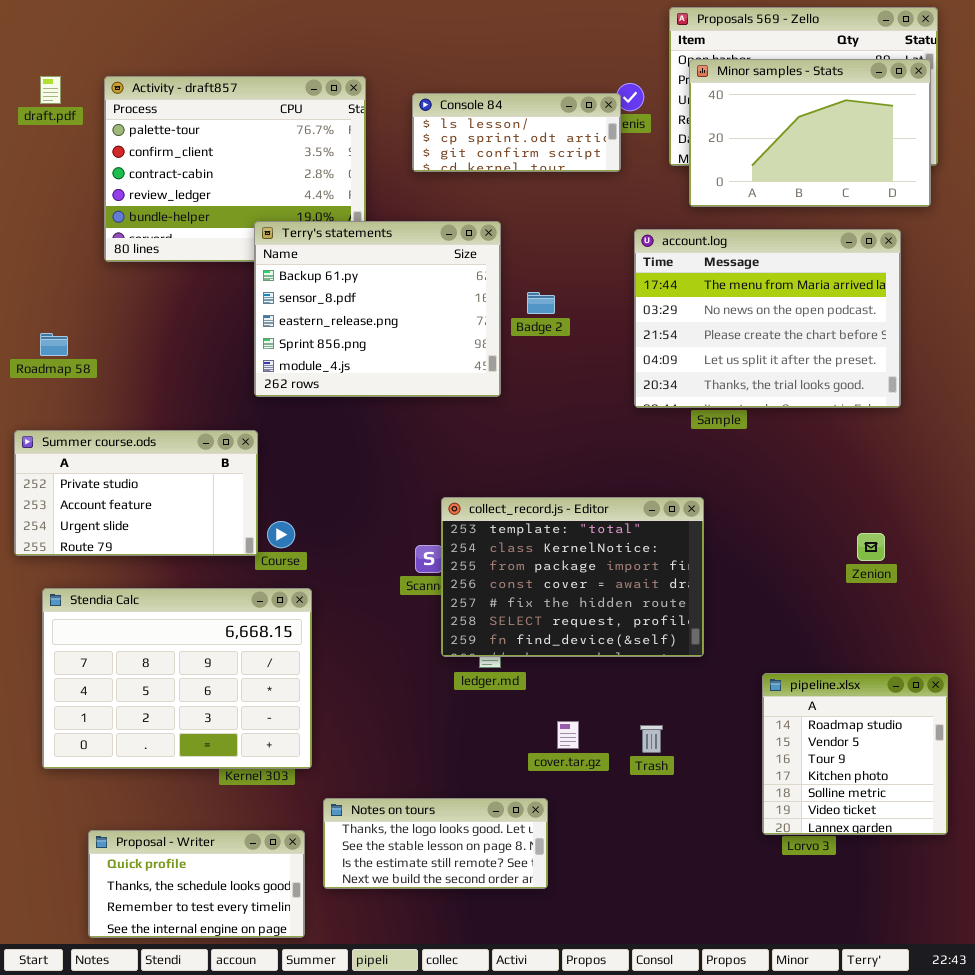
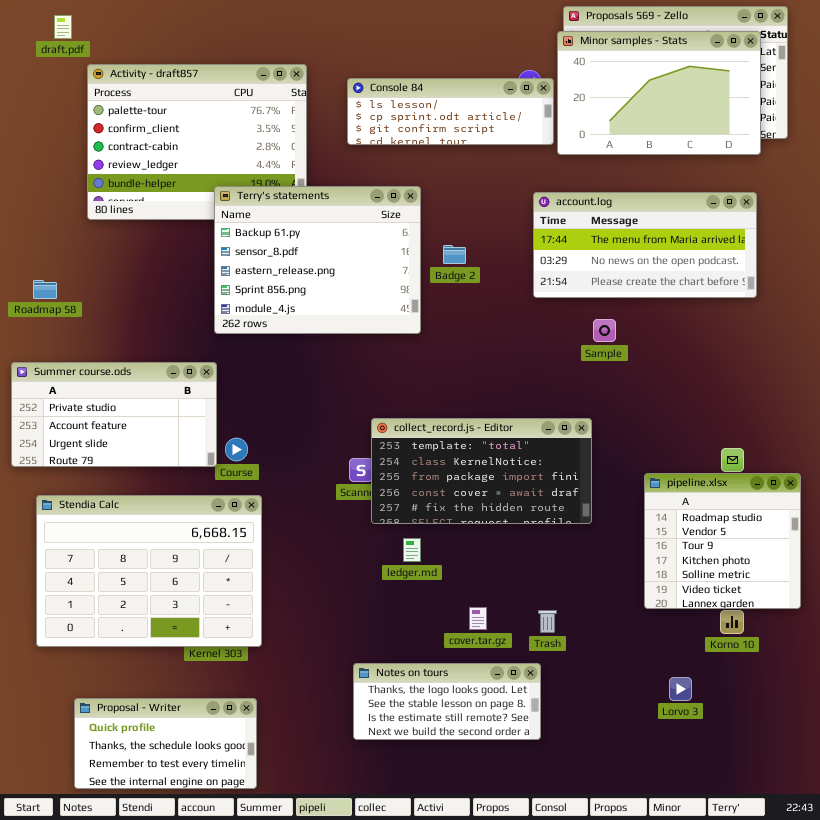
Minor samples - Stats: [689,59,931,207] -> [557,31,761,155], moved
draft.pdf: [40,76,61,104] -> [54,15,72,39], moved
Console 84: [412,93,621,172] -> [347,78,554,145], resized
account.log: [634,229,901,408] -> [533,192,757,298], resized
collect_record.js - Editor: [441,497,704,657] -> [371,418,592,524], resized
pipeline.xlsx: [762,673,948,835] -> [644,473,801,609], moved
Notes on tours: [323,798,548,889] -> [353,663,541,740], moved

